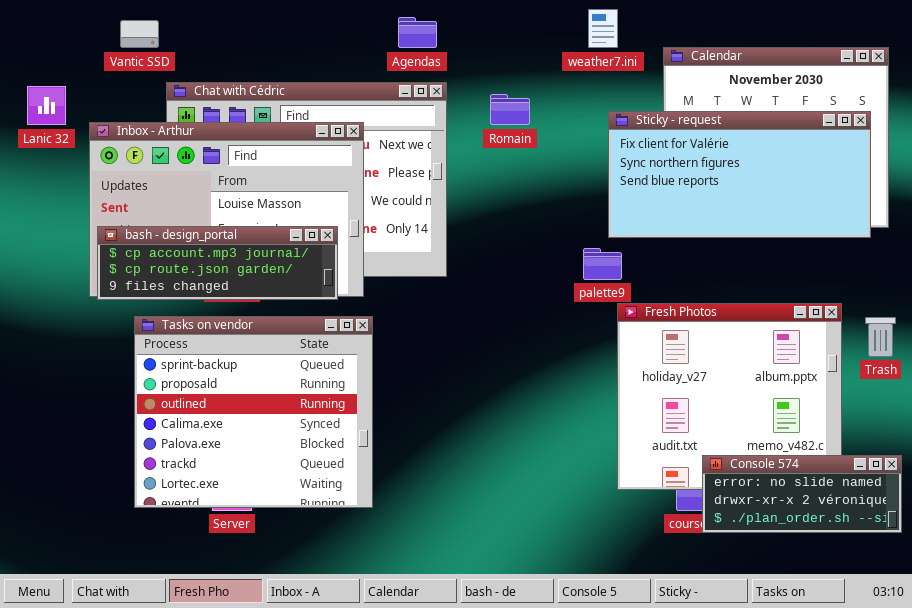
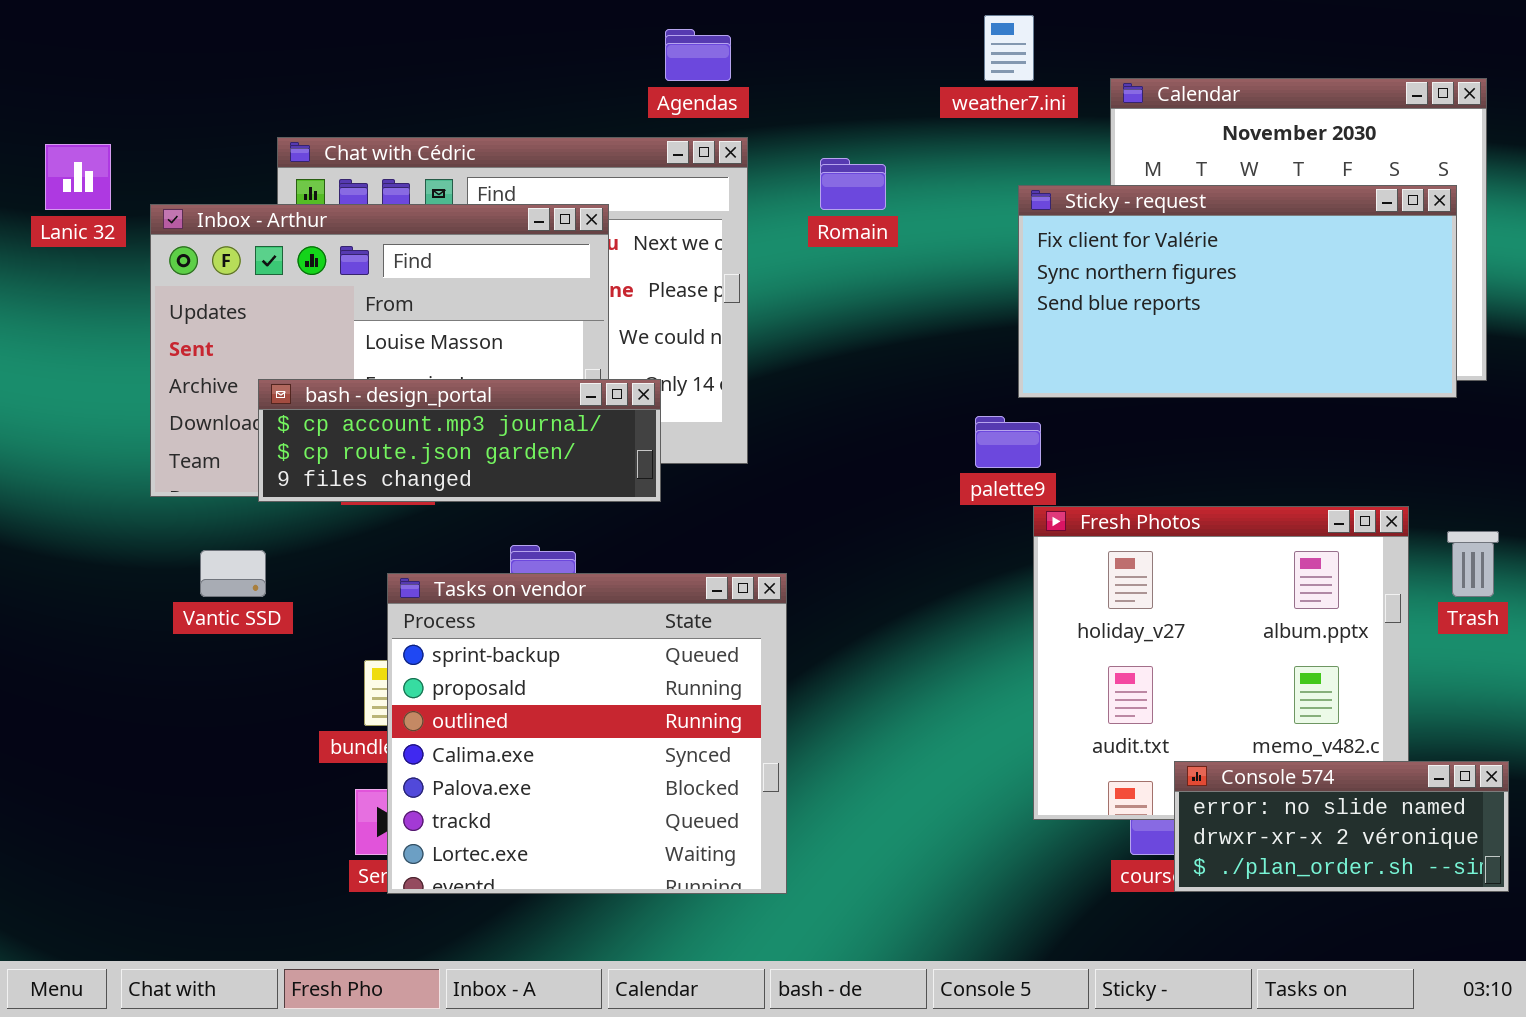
Vantic SSD: [120,20,159,48] -> [200,550,266,597], moved
bash - design_portal: [97,226,338,300] -> [258,379,661,502], moved
Tasks on vendor: [134,316,373,508] -> [387,573,787,894], moved

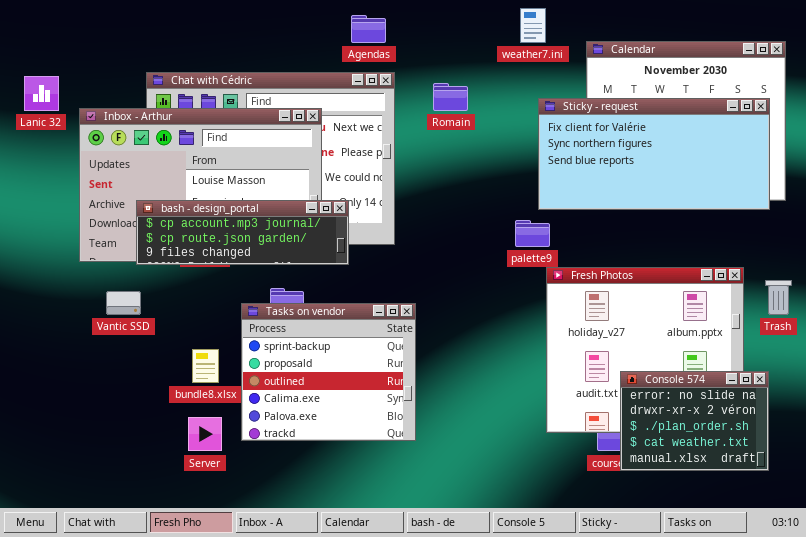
Tasks on vendor: [387,573,787,894] -> [241,303,416,441], resized
Console 574: [1174,761,1509,892] -> [620,371,769,471], resized

